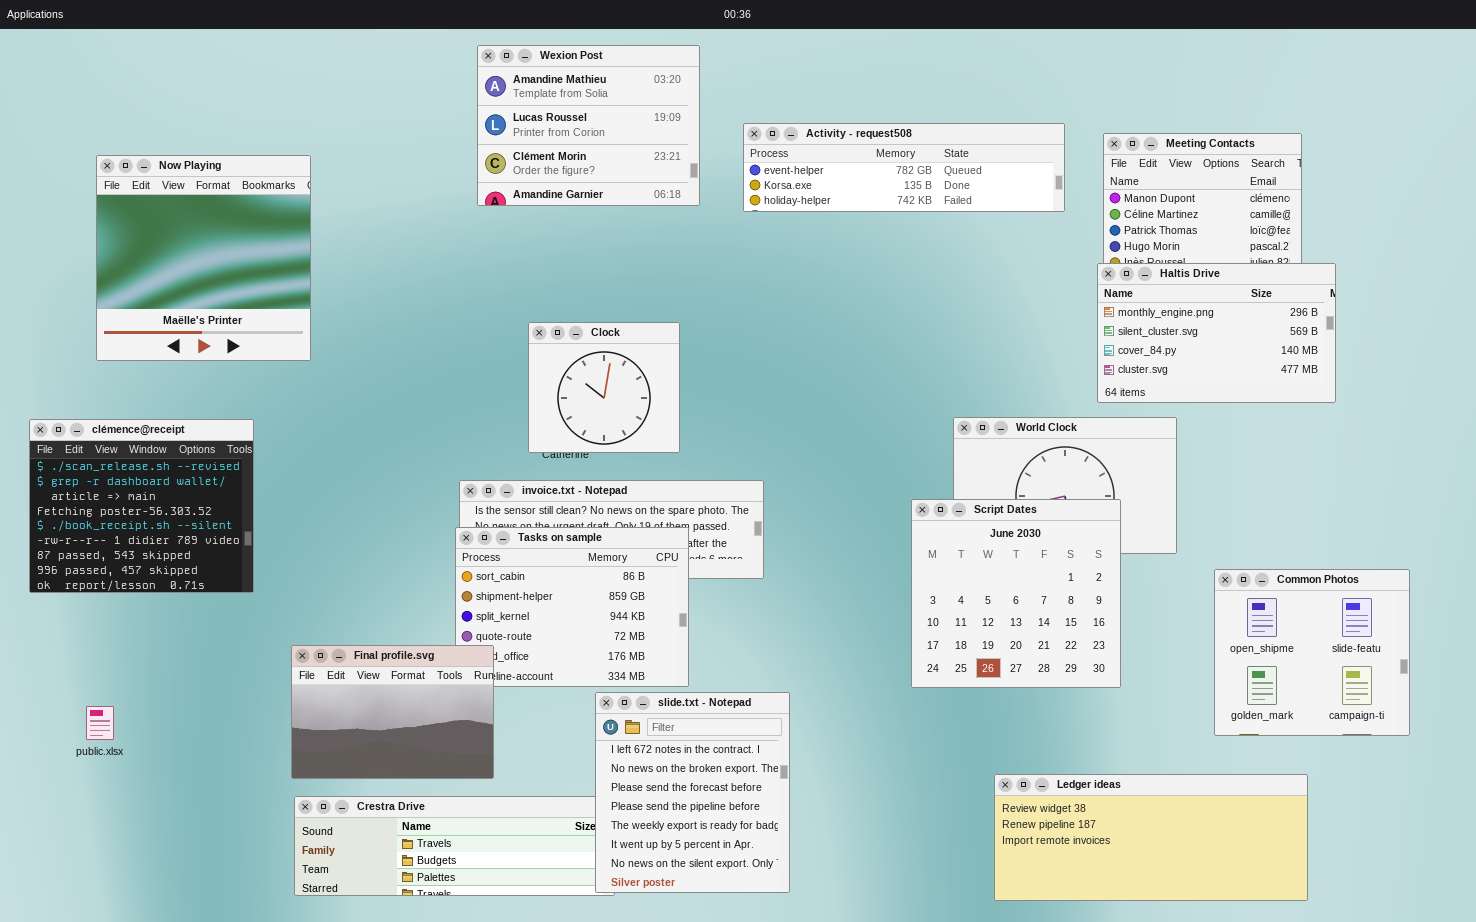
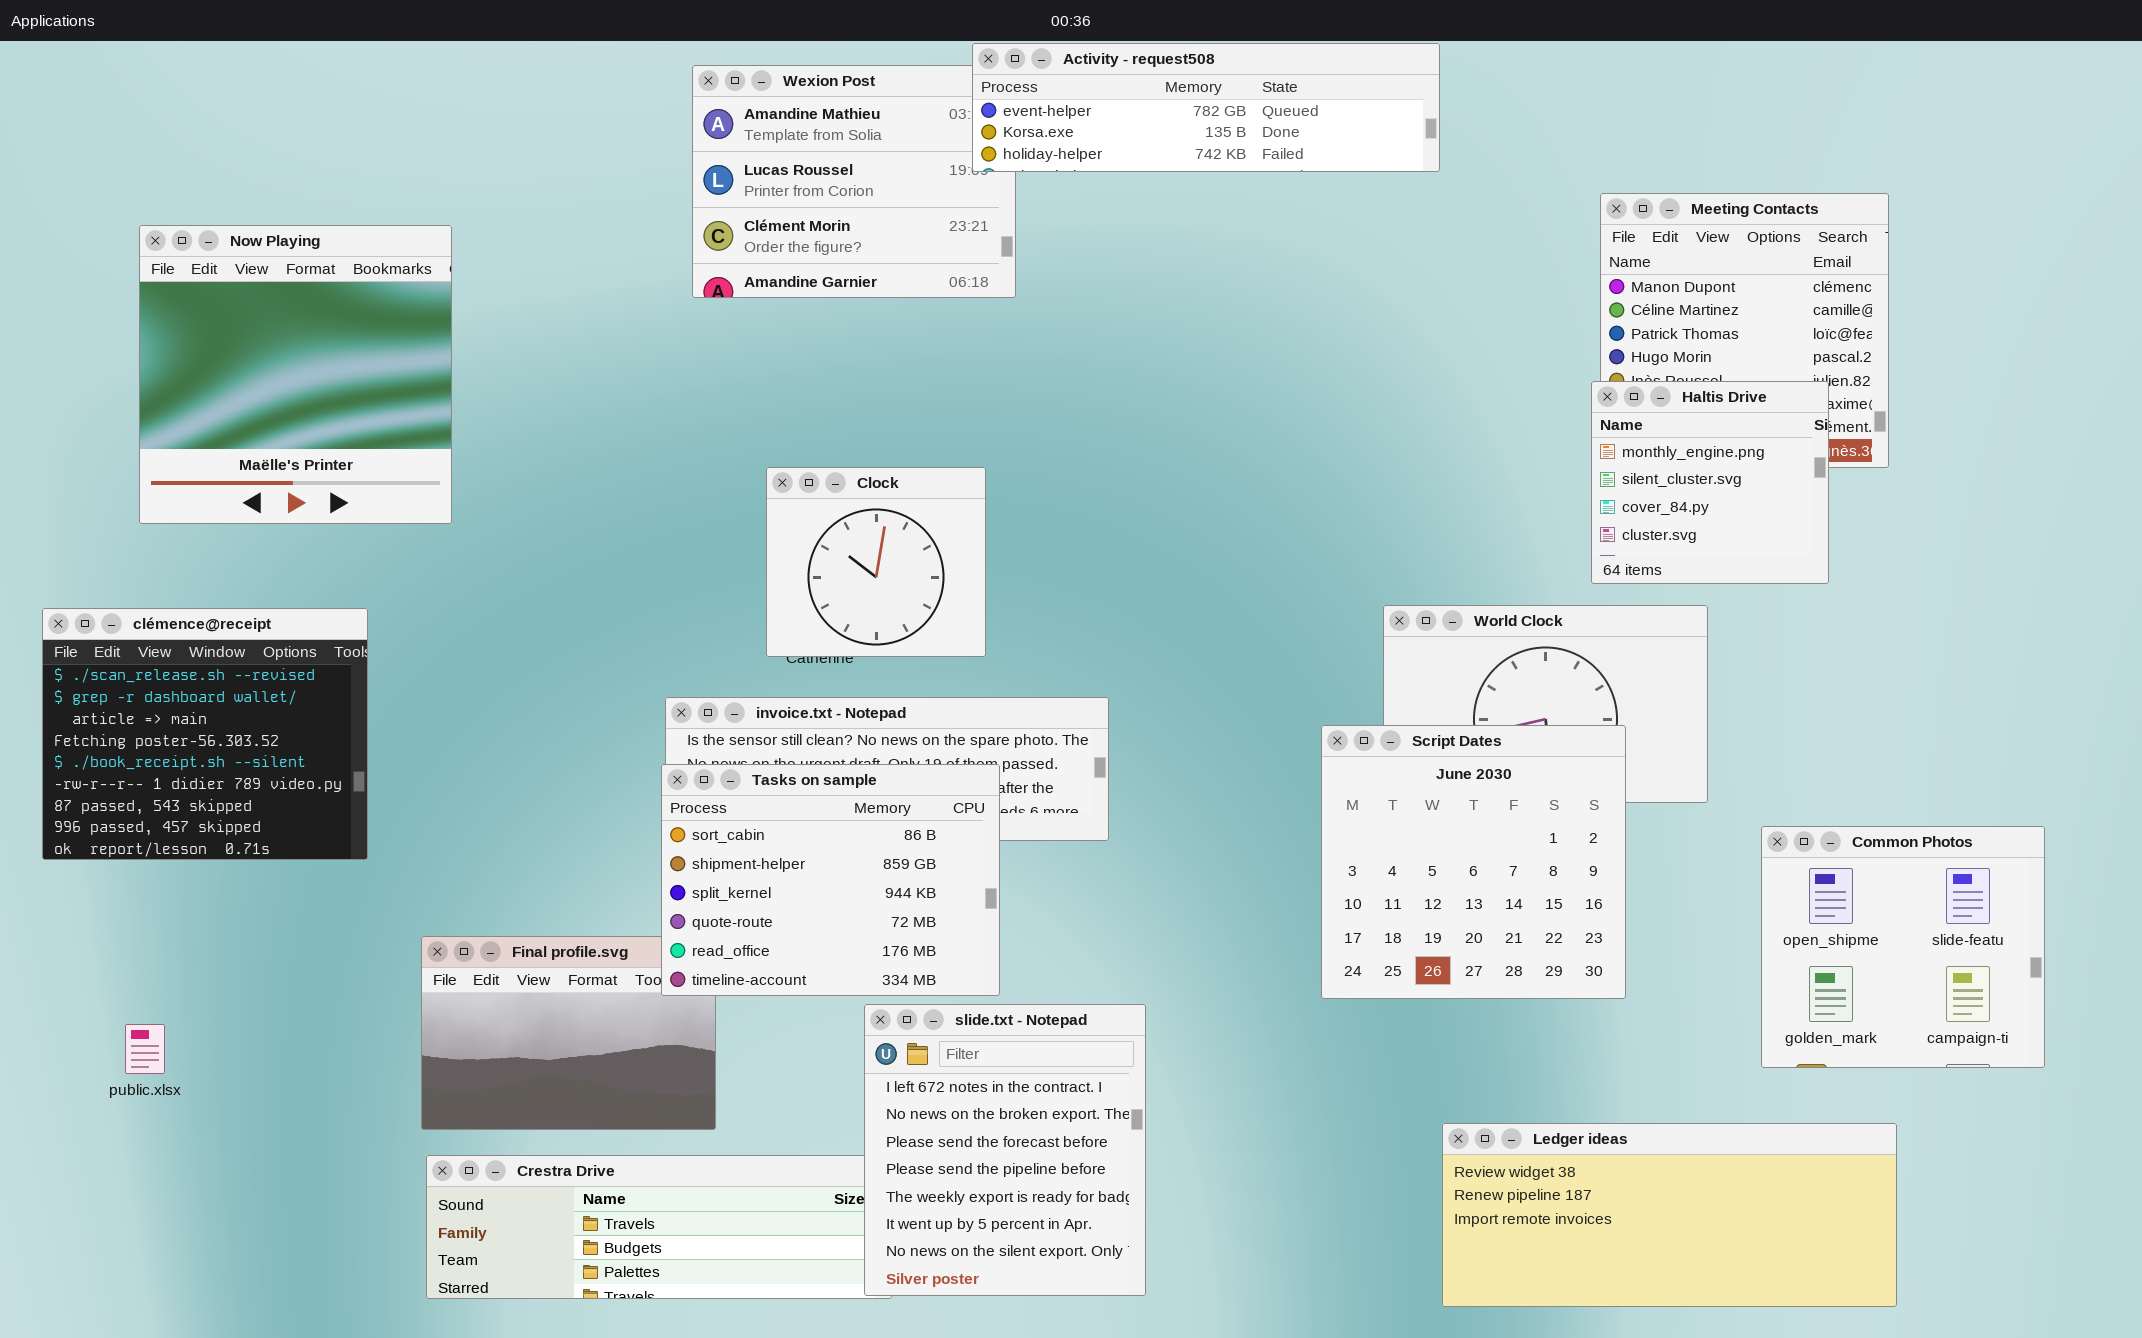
Activity - request508: [743,123,1065,212] -> [972,43,1440,172], moved
Haltis Drive: [1097,263,1336,403] -> [1591,381,1829,584], resized
Tasks on sample: [455,527,689,687] -> [661,764,1000,996], raised

